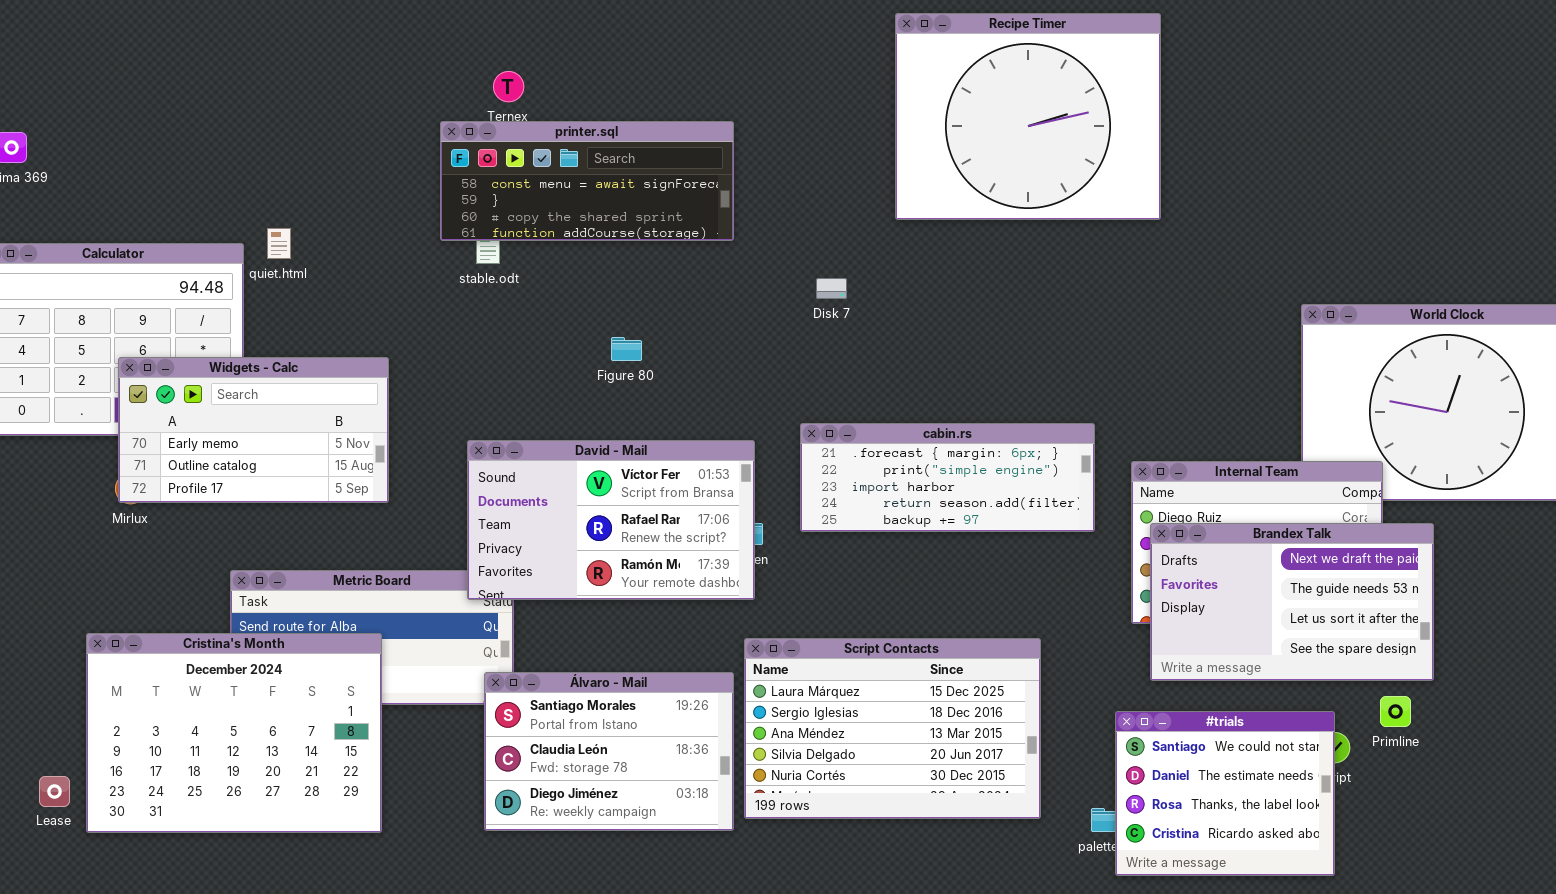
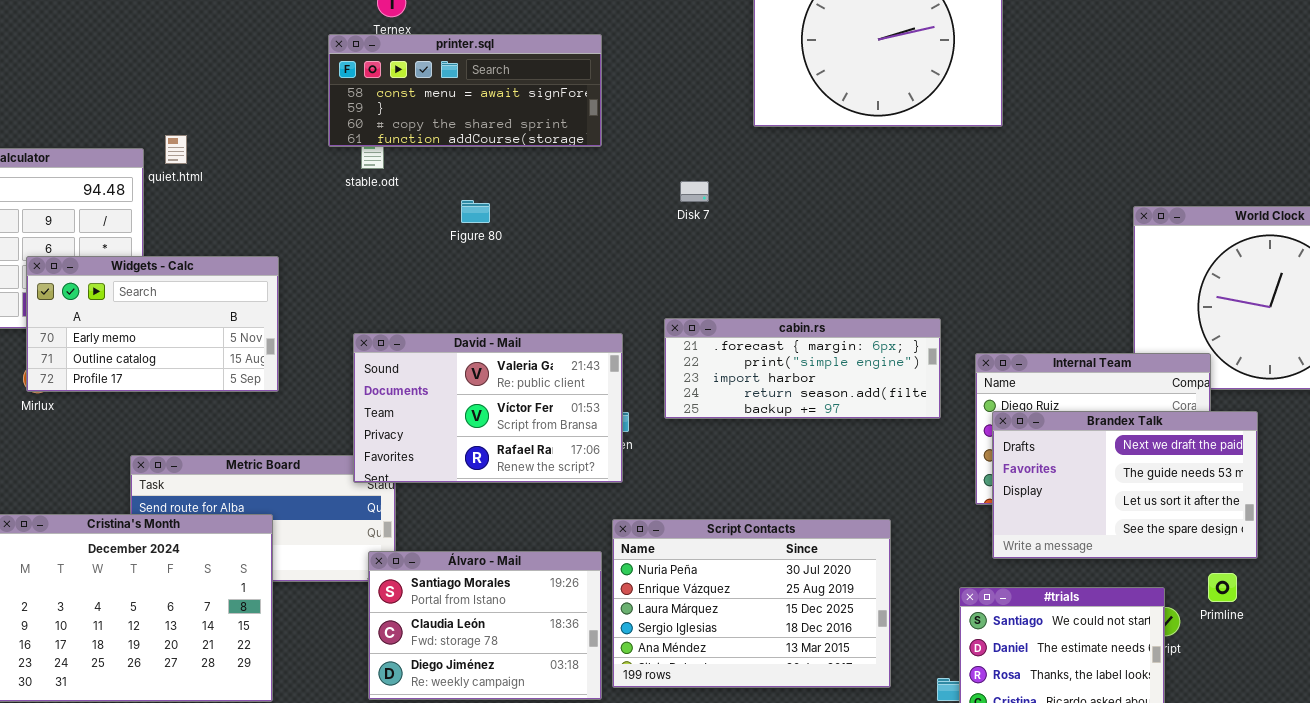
Figure 80: [611,337,642,361] -> [461,200,490,223], moved
David - Mail: [467,440,755,600] -> [353,333,623,483], scrolled up 1 row
Script Contacts: [744,638,1041,819] -> [612,519,891,688], scrolled up 2 rows

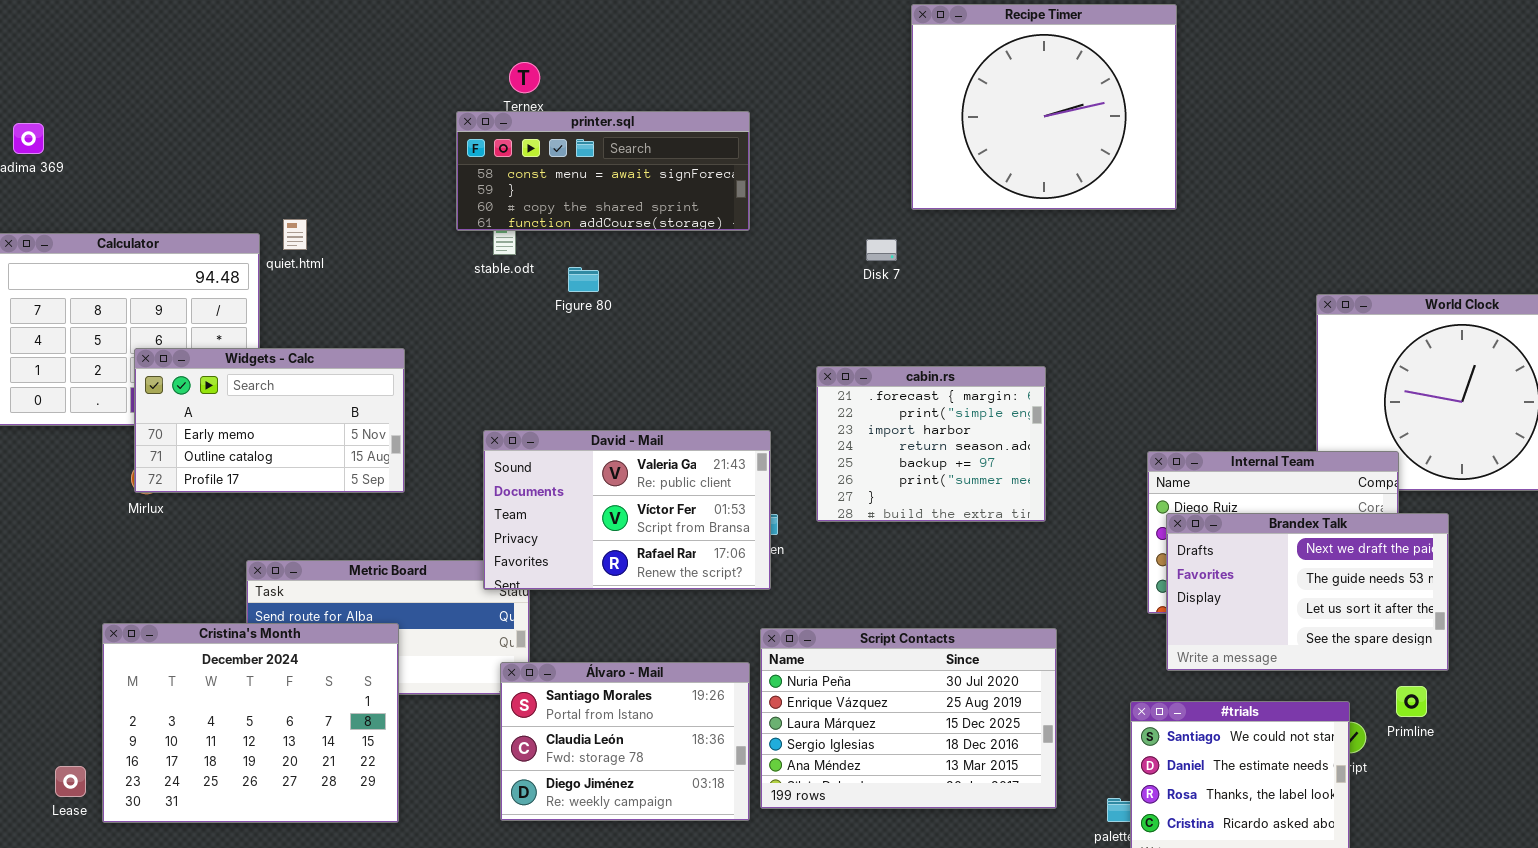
Disk 7: [680,181,709,202] -> [866,239,897,261], moved
Figure 80: [461,200,490,223] -> [568,267,599,292], moved
cabin.rs: [664,318,941,419] -> [816,366,1046,522], resized

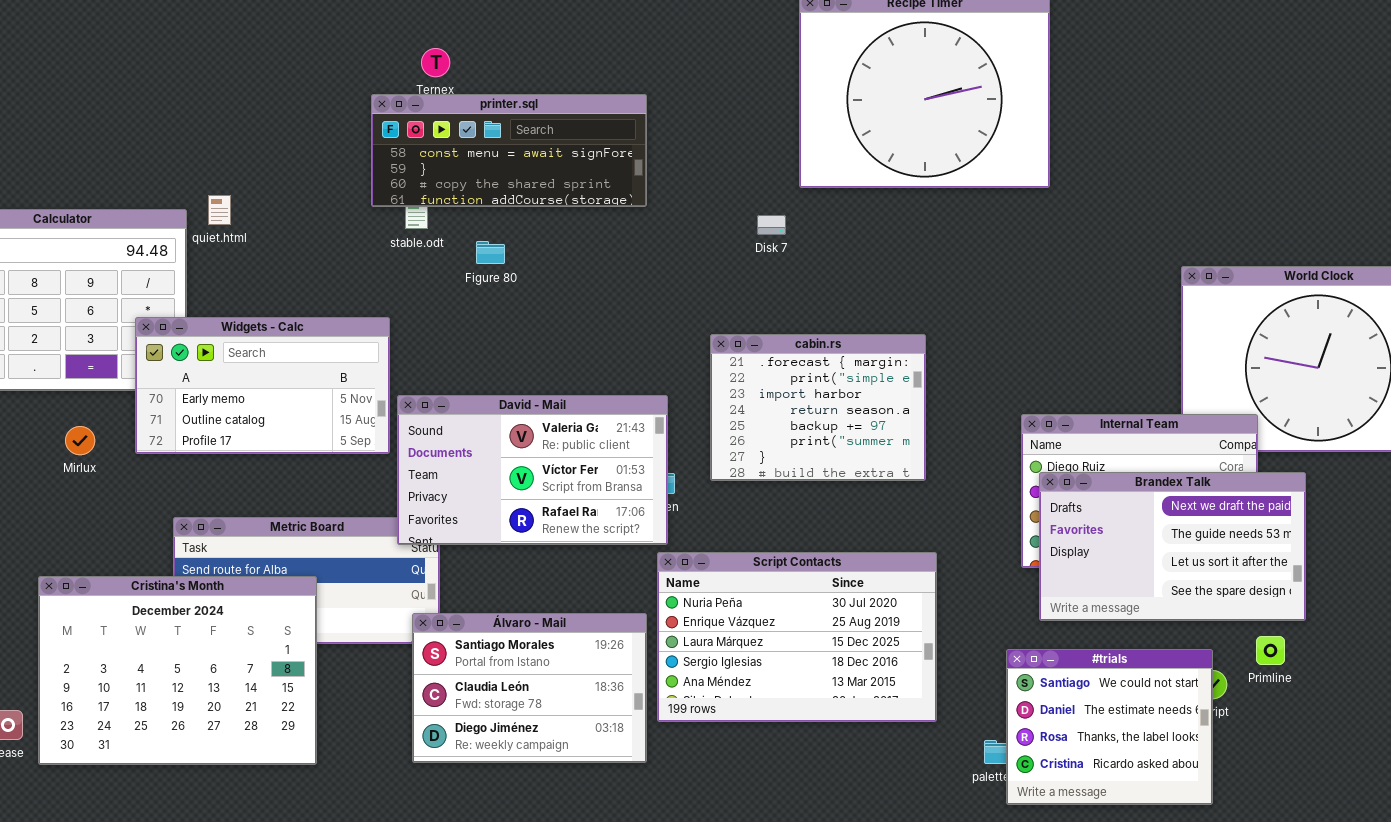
Widgets - Calc: [134,348,405,493] -> [135,317,390,454], moved
Script Contacts: [760,628,1057,809] -> [657,552,937,722], moved

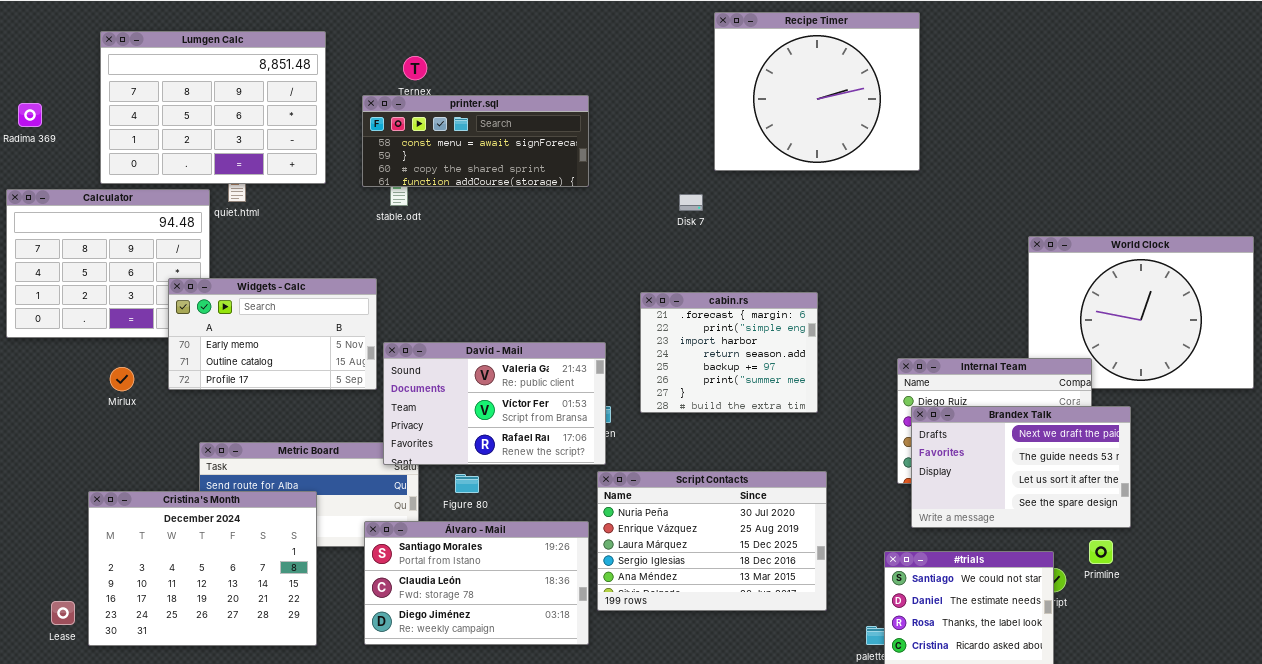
Lumgen Calc: none -> [100,31,326,184], opened
Figure 80: [476,241,505,264] -> [455,474,479,493], moved
Álvaro - Mail: [412,613,647,763] -> [364,521,589,645], resized

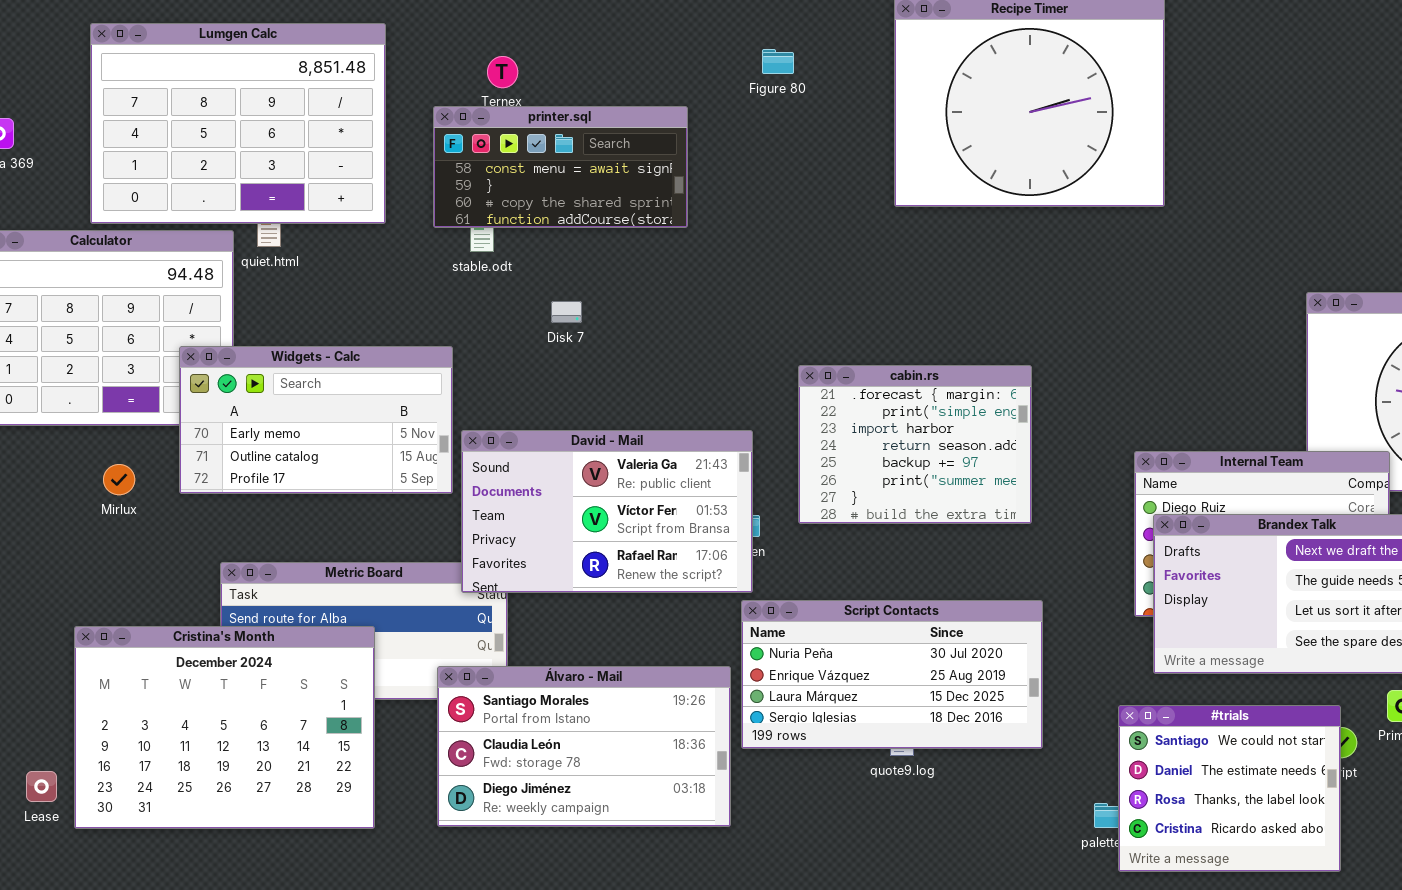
printer.sql: [362,95,589,187] -> [433,106,688,228], resized
Disk 7: [679,194,703,211] -> [551,301,582,323], moved
Script Contacts: [597,471,827,611] -> [741,600,1043,749], resized
Figure 80: [455,474,479,493] -> [762,49,794,74], moved

